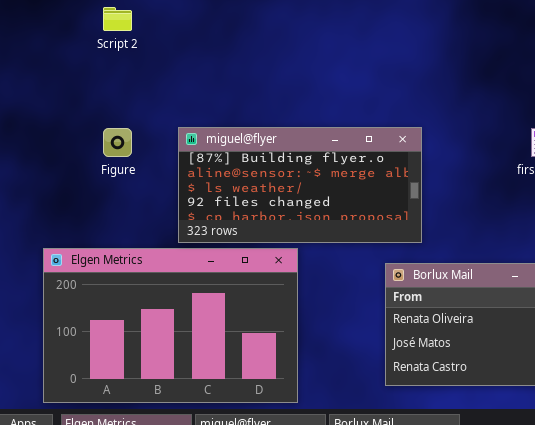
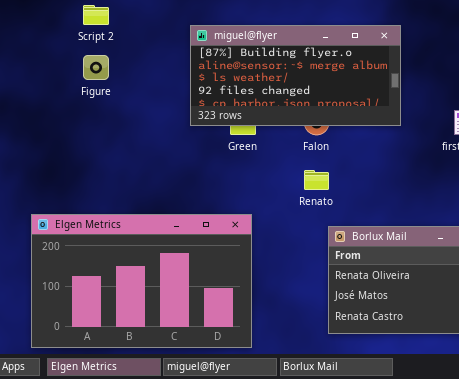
miguel@flyer: [178,127,422,243] -> [190,25,401,126], moved
Figure: [103,128,132,157] -> [83,55,109,80], moved

